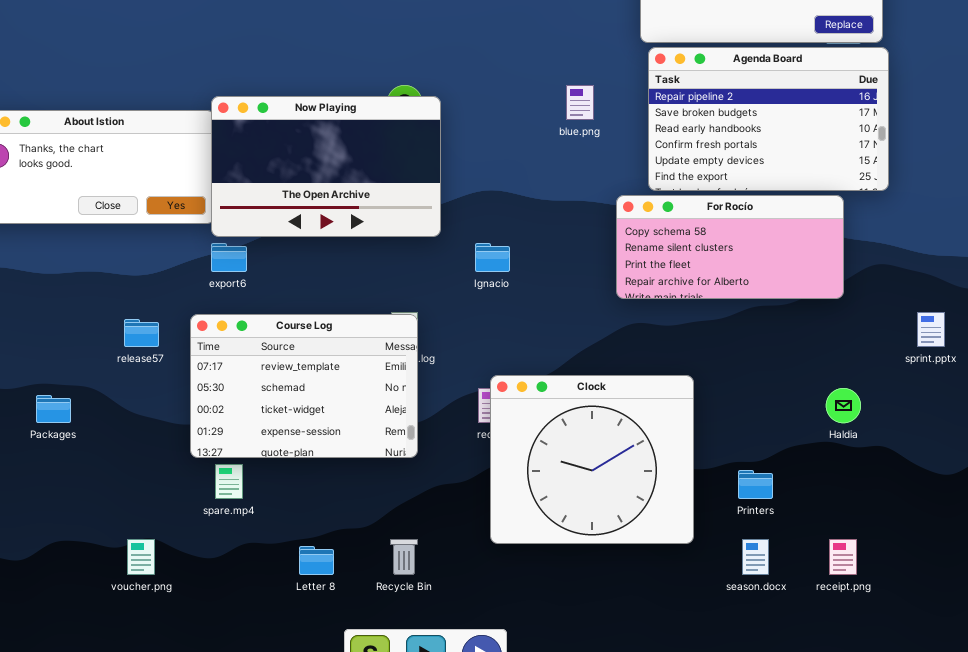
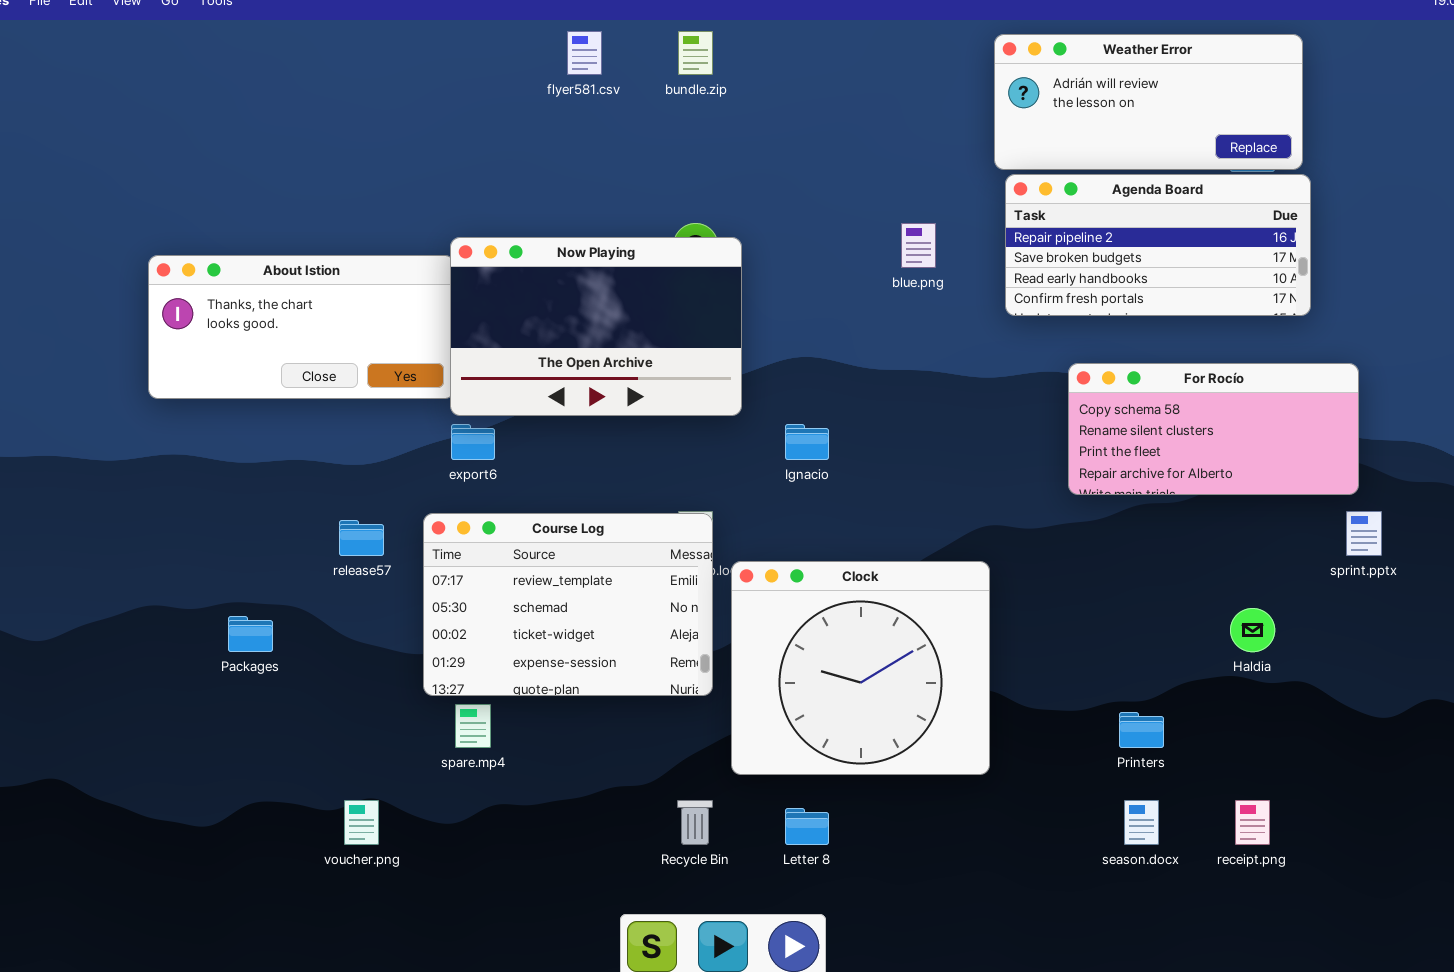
Agenda Board: [648,47,889,191] -> [1005,174,1311,316], resized
For Rocío: [616,195,844,299] -> [1068,363,1359,495], moved
Clock: [490,375,694,544] -> [731,561,990,775], moved
Letter 8: [299,546,334,575] -> [785,808,829,845], moved

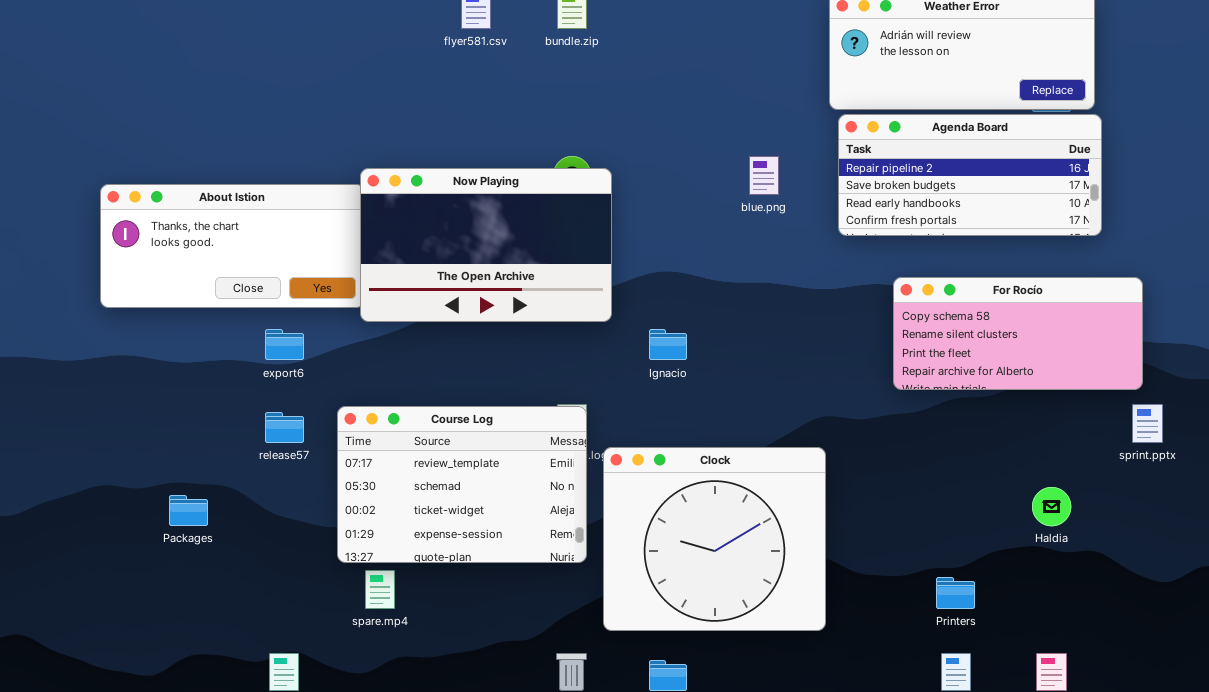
export6: [451,424,495,460] -> [265,329,304,360], moved

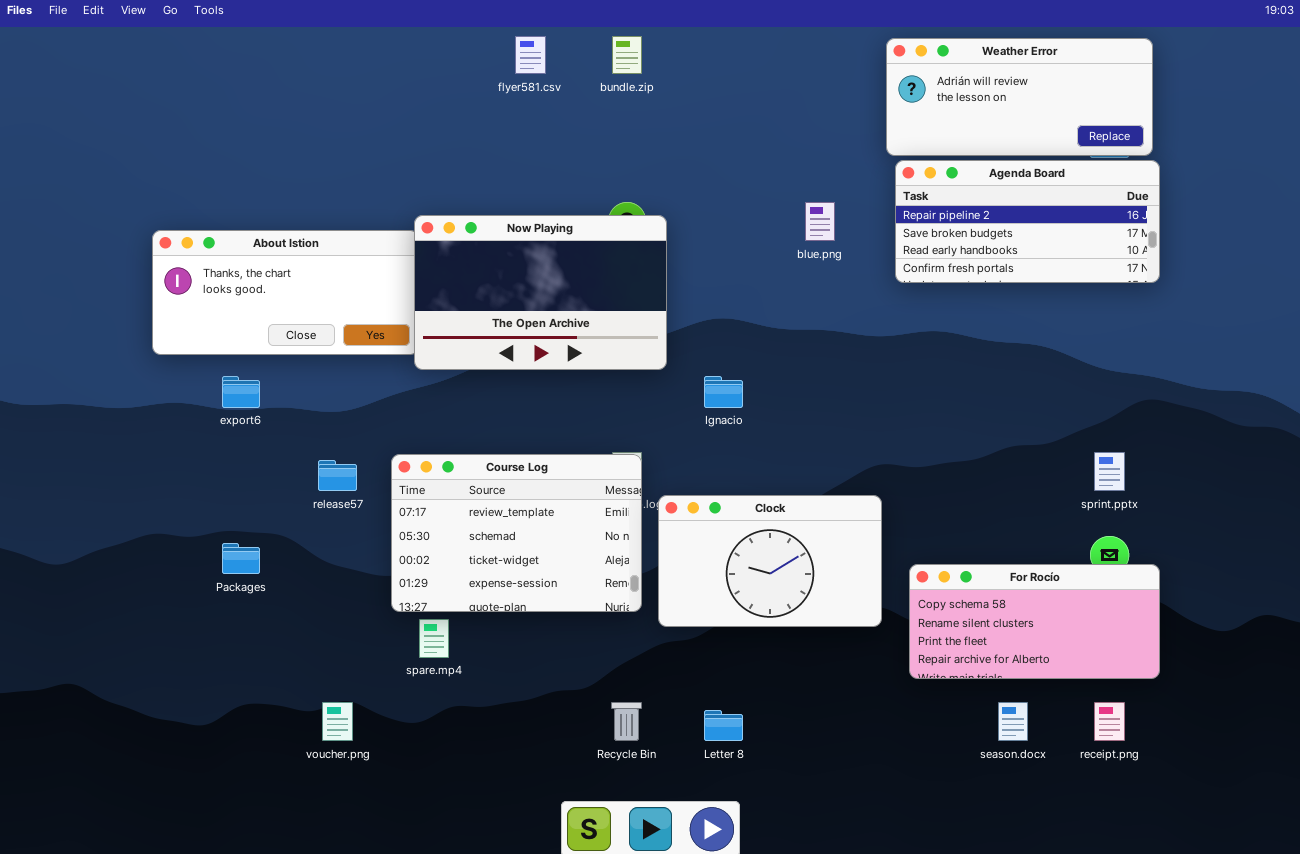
For Rocío: [893,277,1143,390] -> [909,564,1160,679], moved
export6: [265,329,304,360] -> [222,376,260,408], moved
sprint.pptx: [1132,404,1163,443] -> [1094,452,1125,491], moved
Clock: [603,447,826,631] -> [658,495,882,627], resized

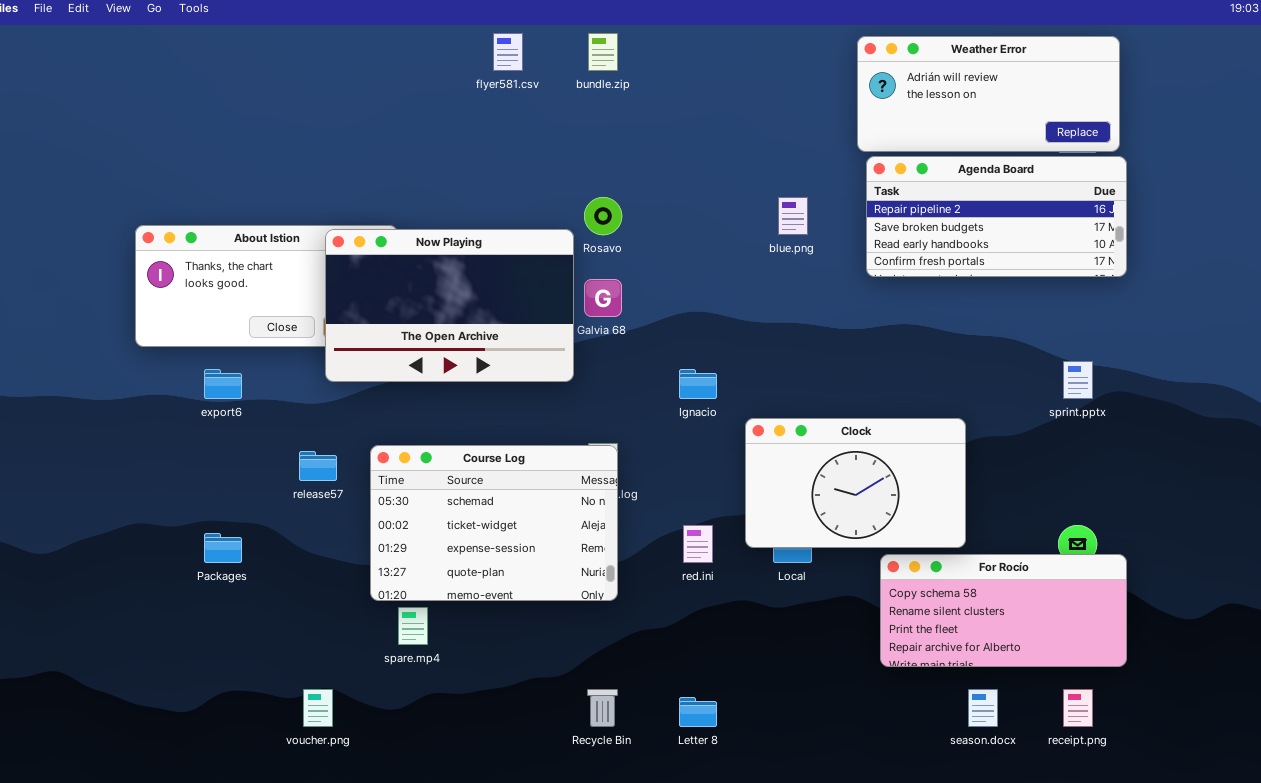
Now Playing: [414,215,667,370] -> [325,229,574,382], moved
sprint.pptx: [1094,452,1125,491] -> [1063,361,1093,399], moved
Course Log: [391,454,642,612] -> [370,445,618,601], scrolled down 1 row
Clock: [658,495,882,627] -> [745,418,966,548], moved

